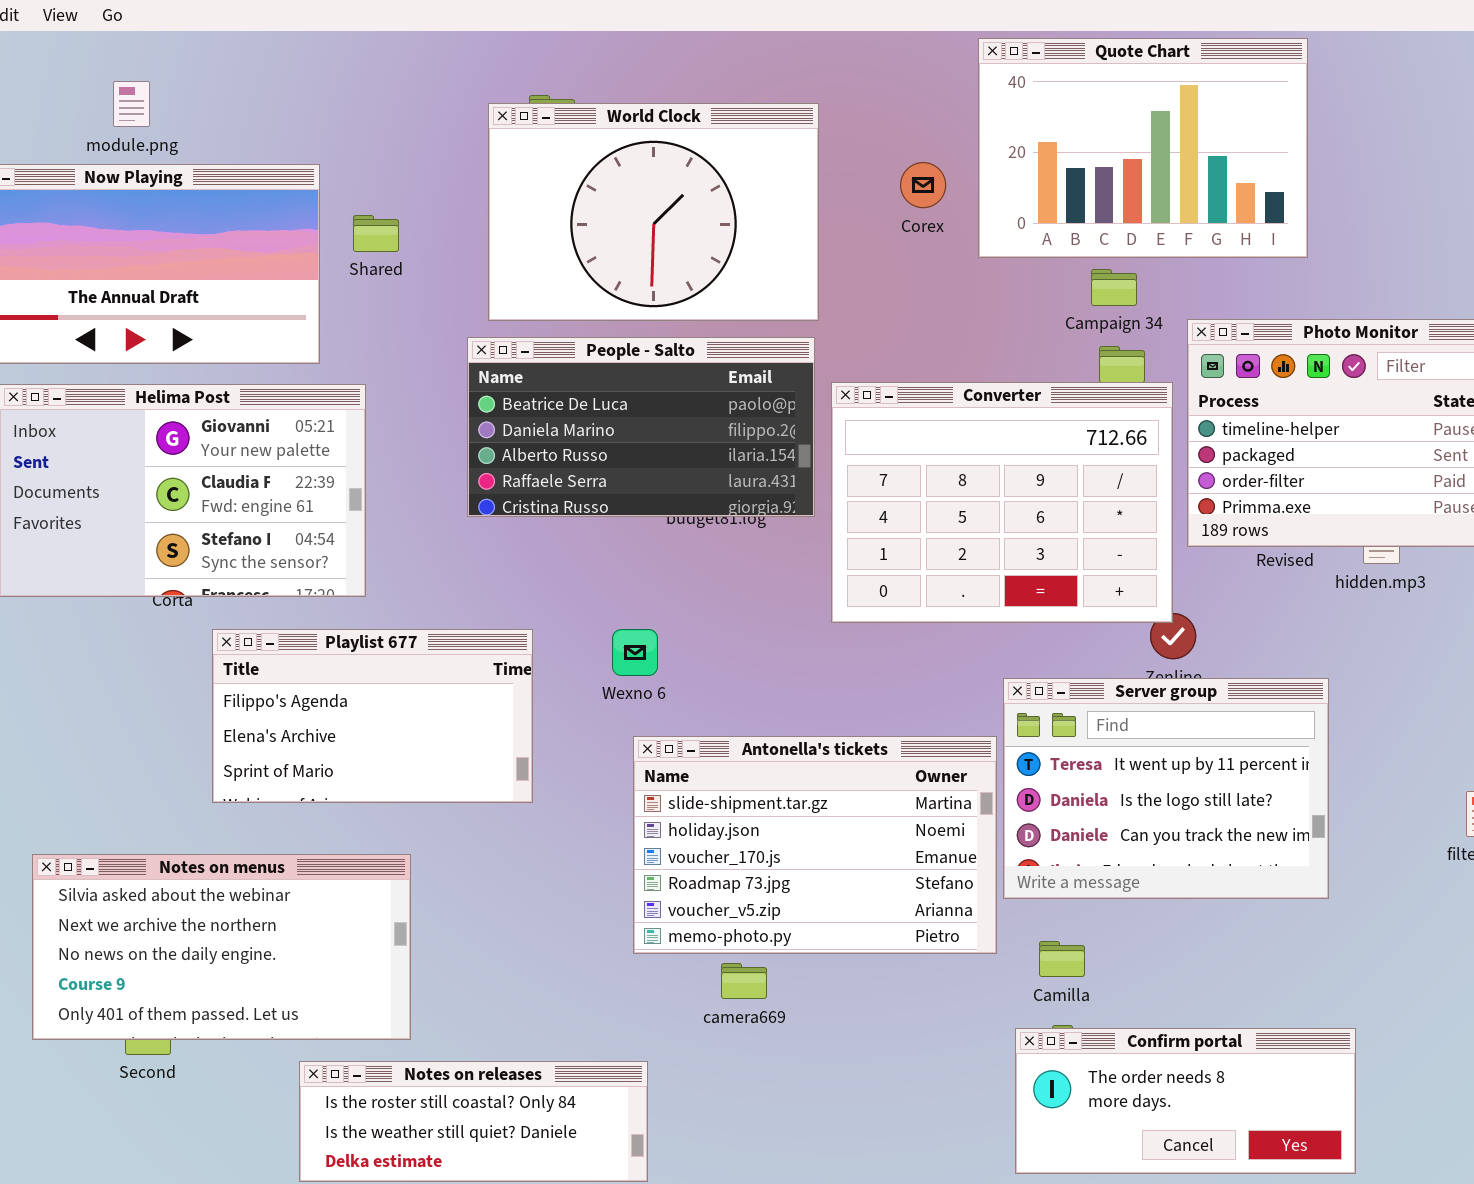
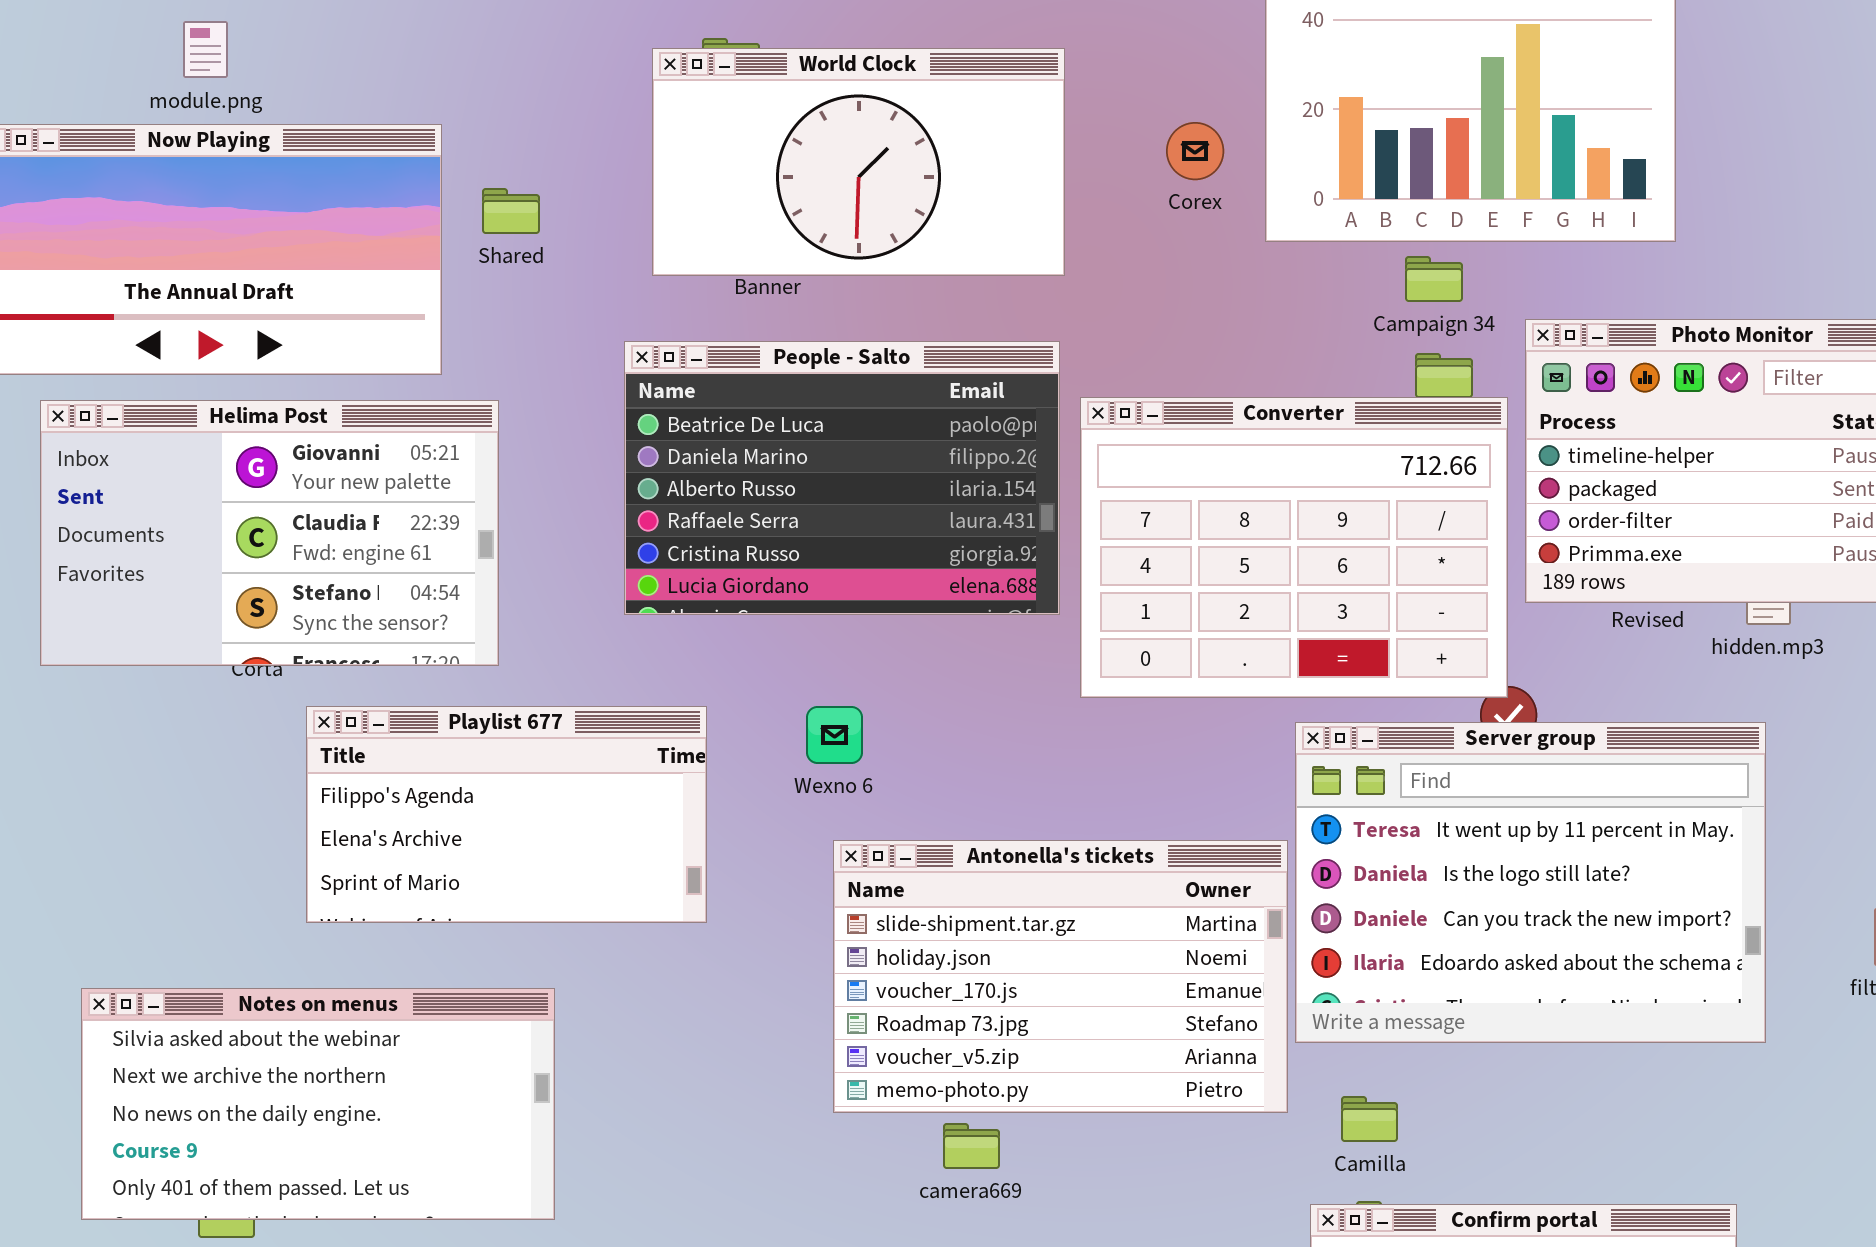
World Clock: [488,103,819,321] -> [652,48,1065,276], resized
People - Salto: [467,337,815,517] -> [624,341,1060,615], resized
Server group: [1003,678,1329,899] -> [1295,722,1766,1043], resized

